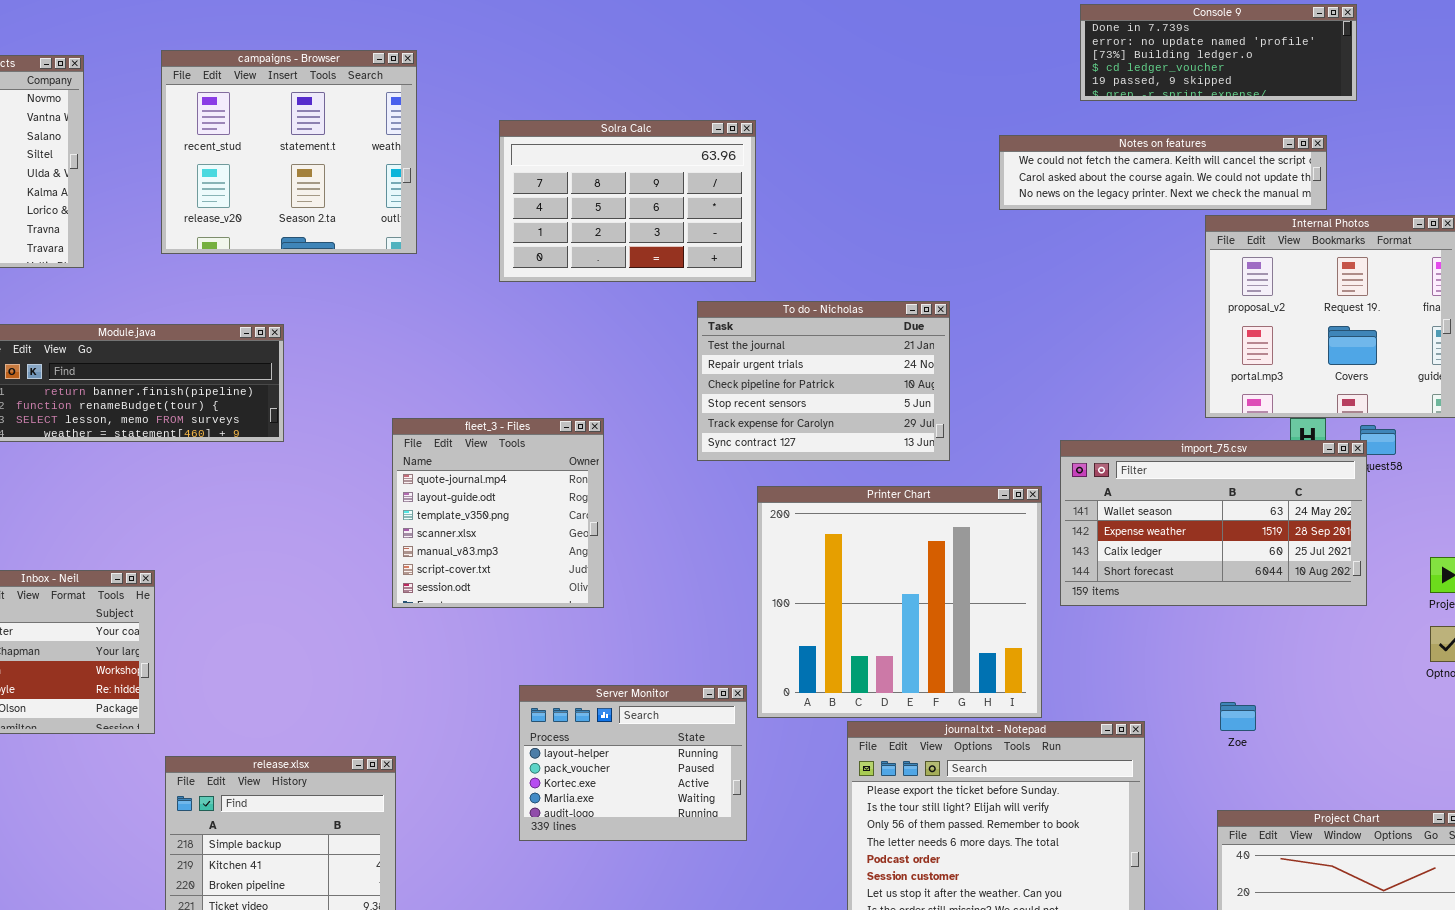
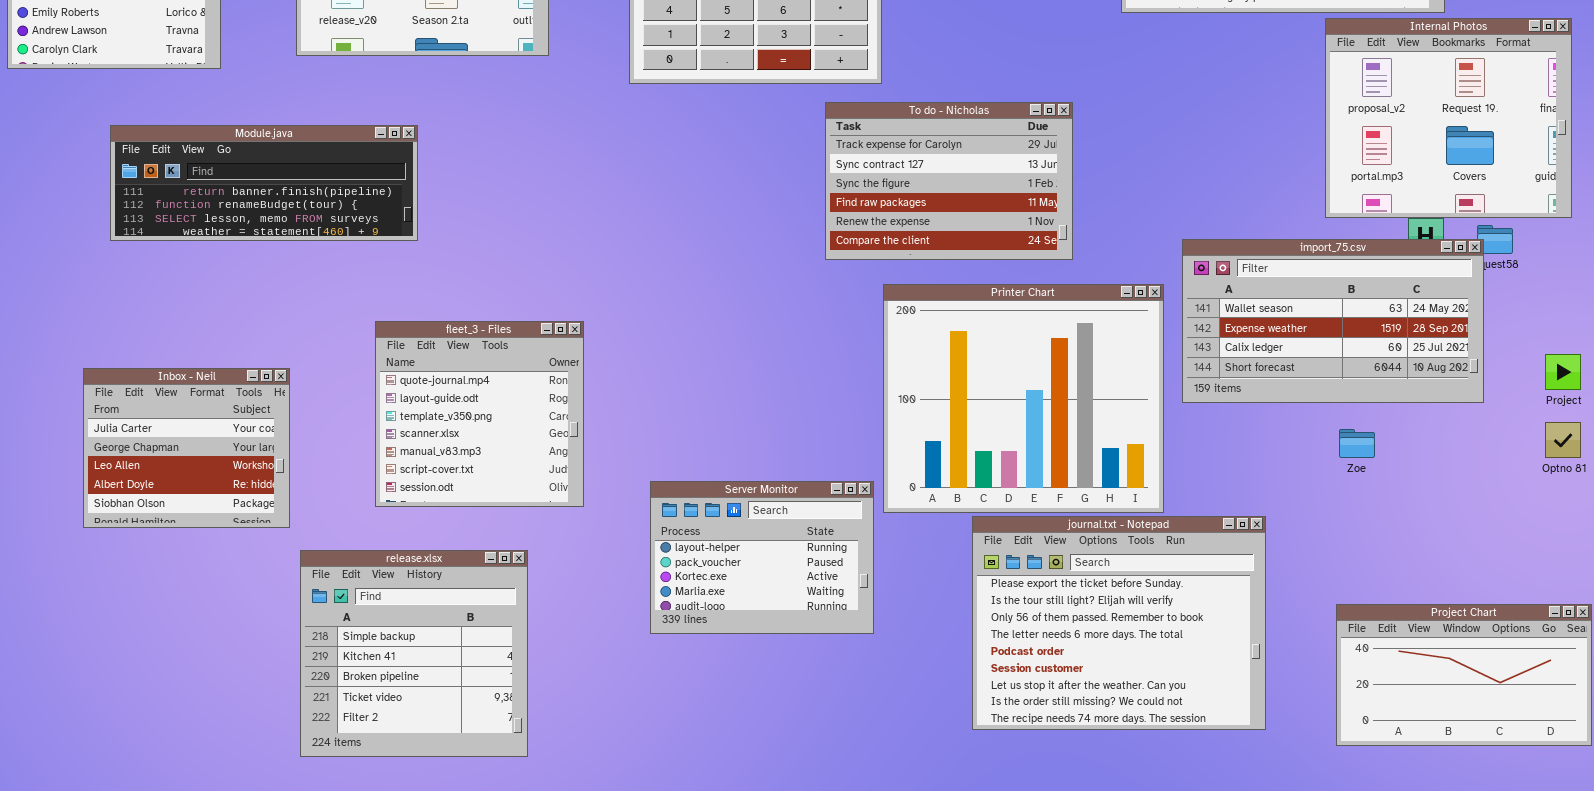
To do - Nicholas: [697,301,950,461] -> [825,102,1073,260], scrolled down 4 rows
fleet_3 - Files: [392,418,604,608] -> [375,321,584,507], moved
Zoe: [1220,702,1256,731] -> [1339,429,1375,458], moved

